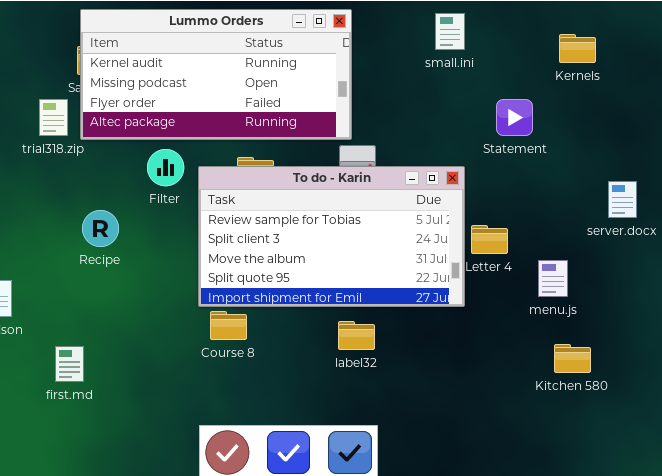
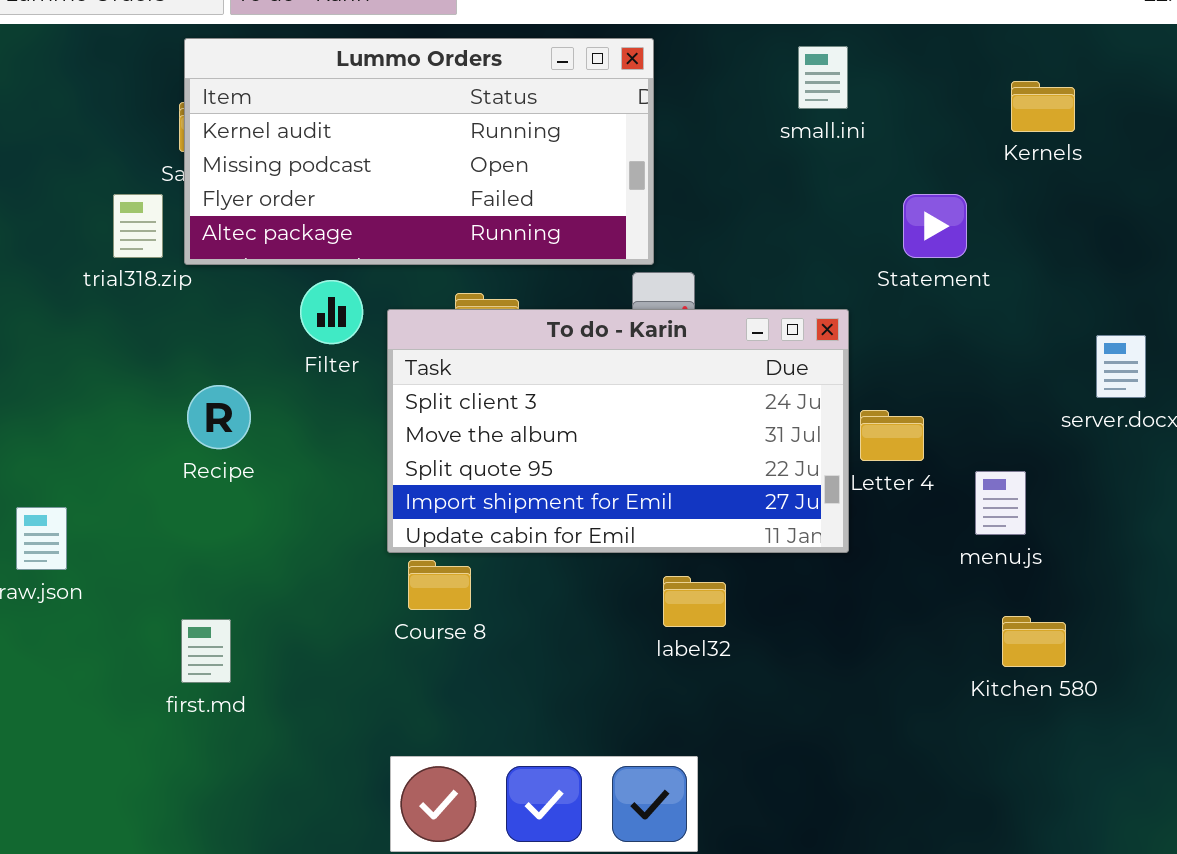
To do - Karin: [198,166,465,307] -> [387,309,849,553], scrolled down 1 row
label32: [338,321,375,350] -> [663,576,726,627], moved
first.md: [55,346,84,382] -> [181,619,231,683], moved

